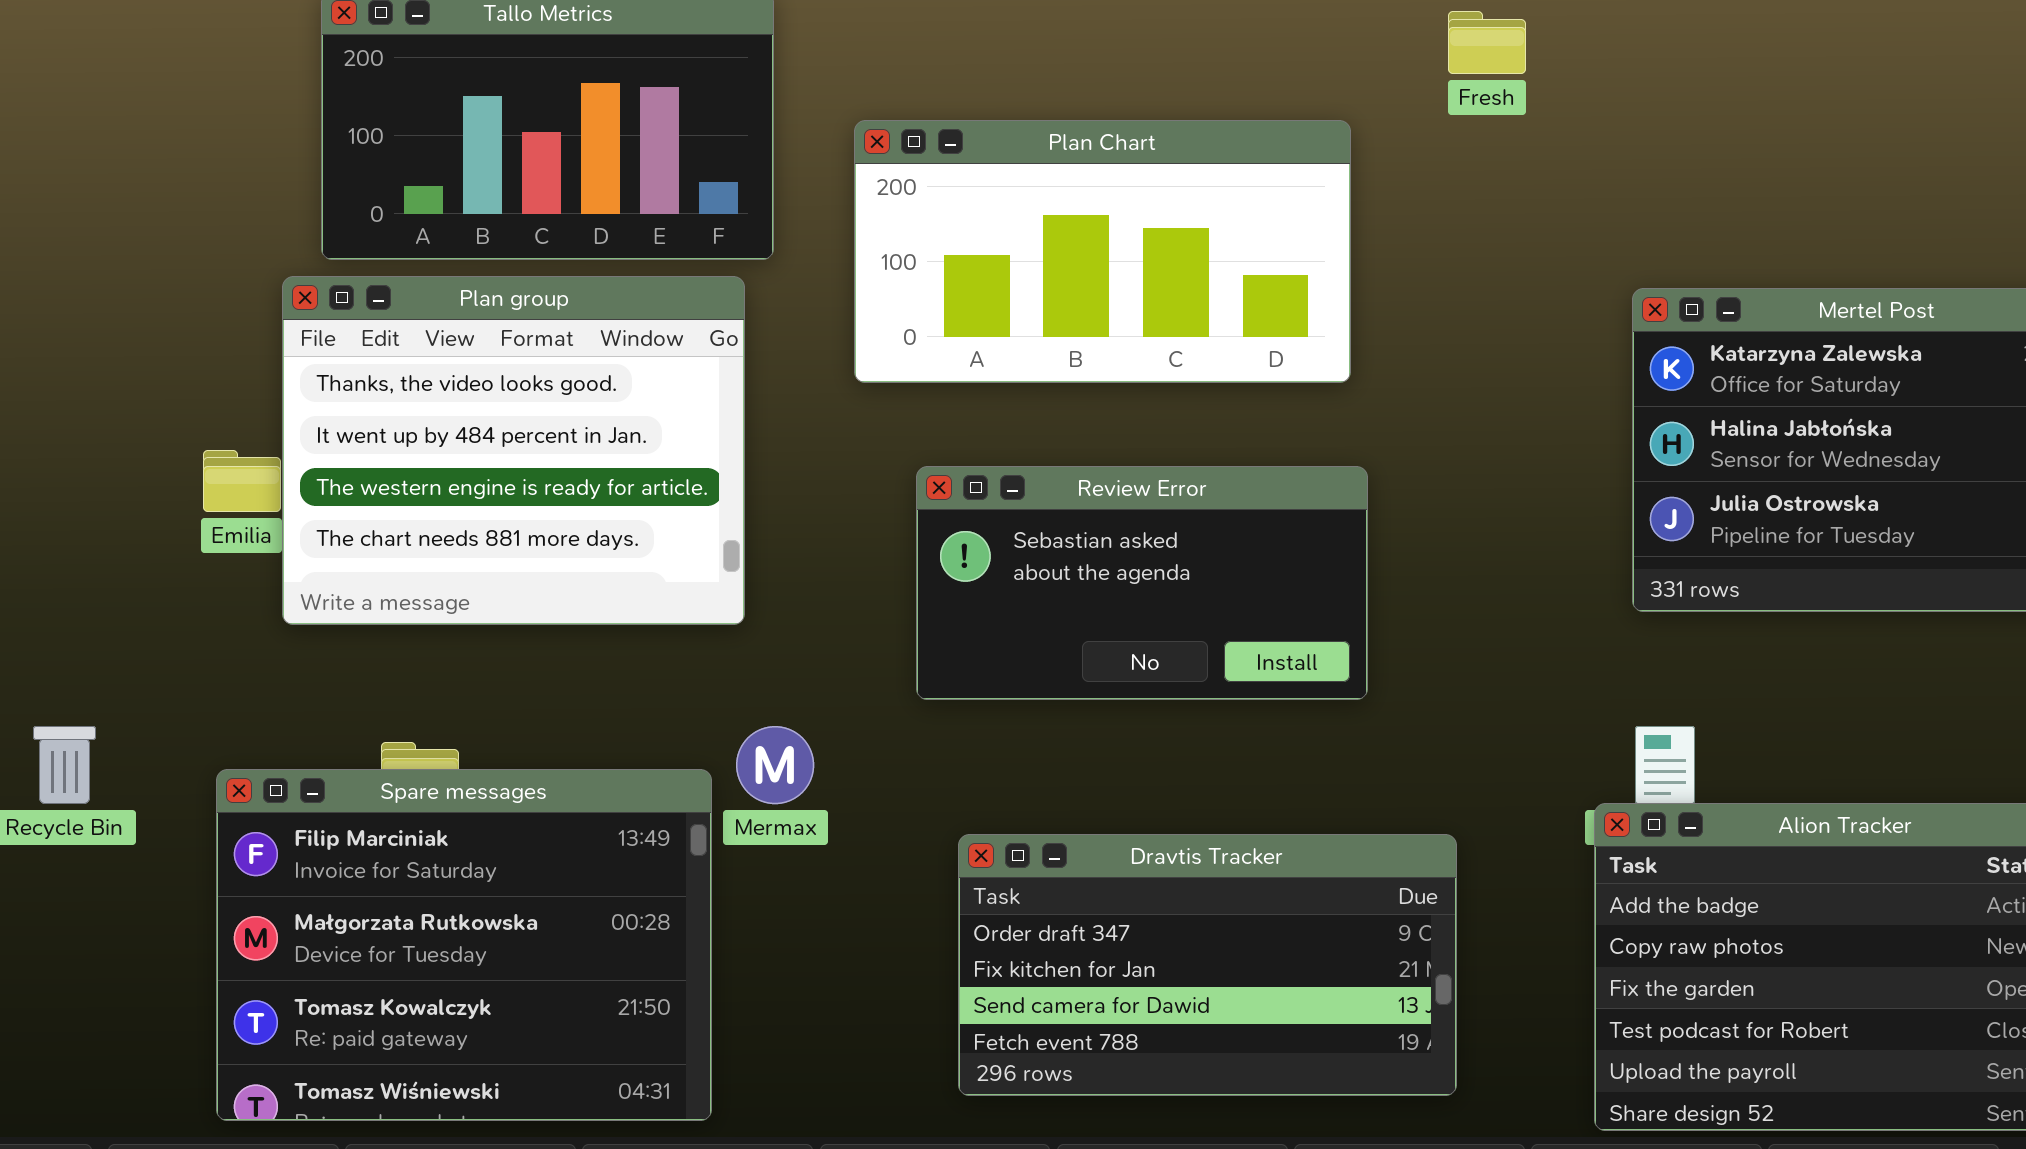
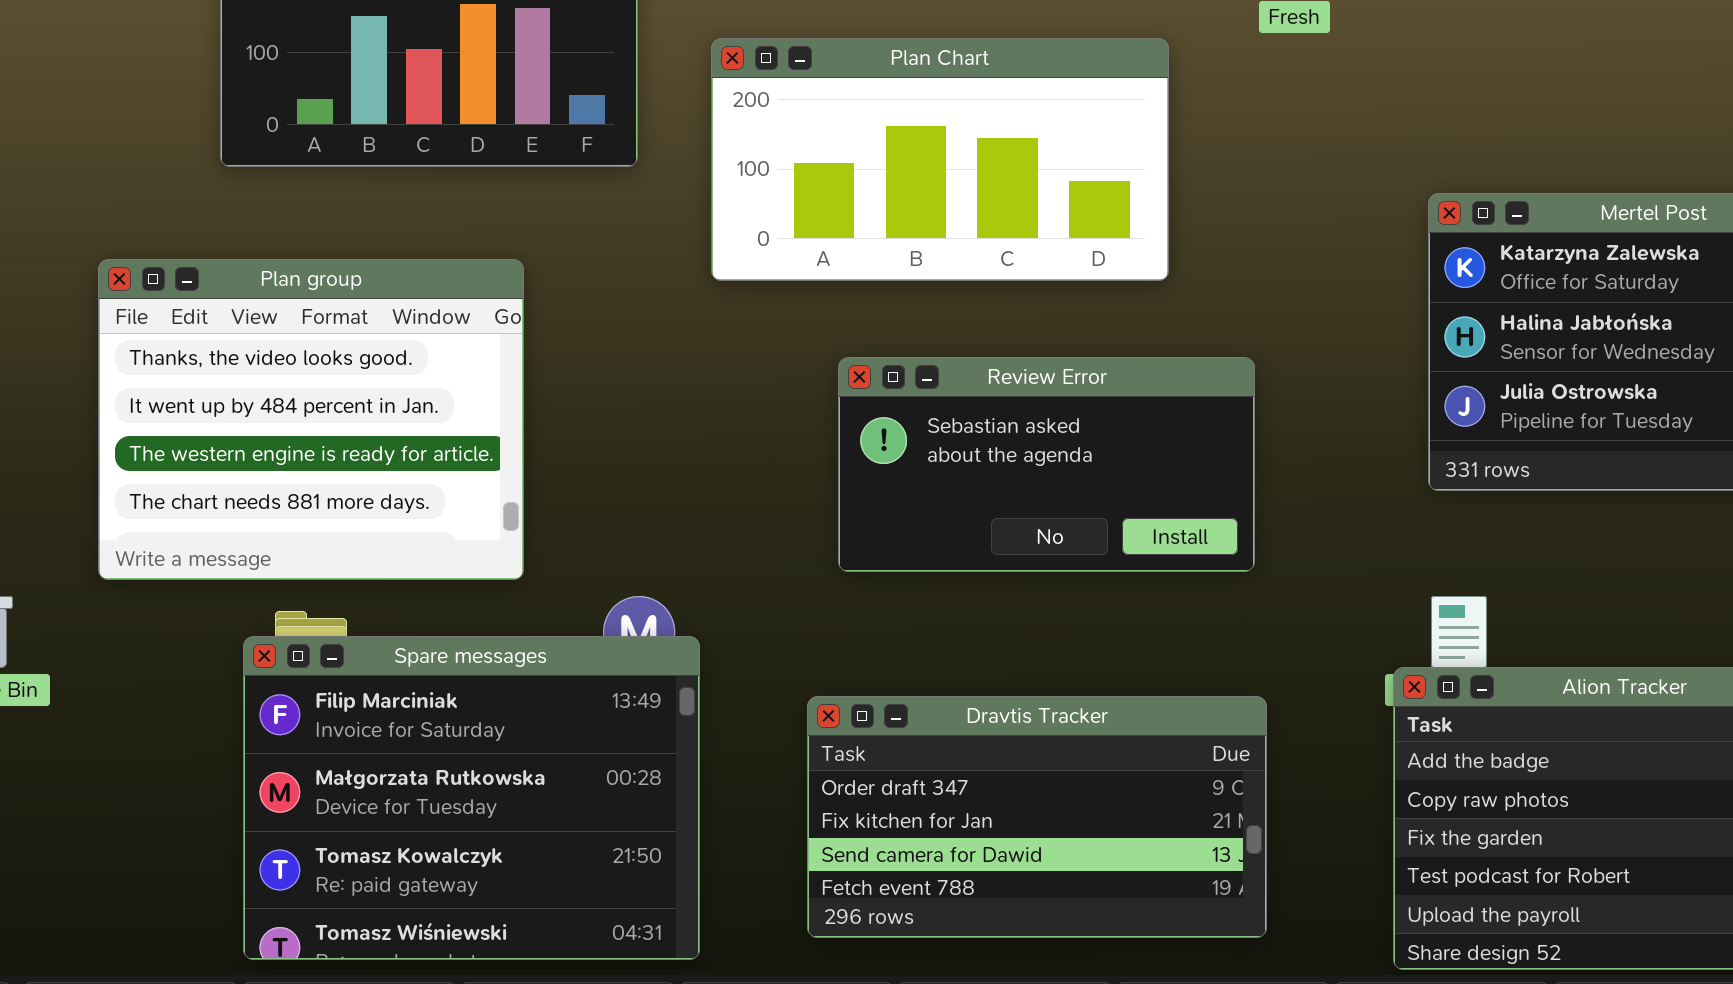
Plan group: [282,276,745,625] -> [98,259,524,580], moved
Review Error: [916,466,1368,700] -> [838,357,1255,572], moved
Spare messages: [216,769,712,1121] -> [243,636,700,960], moved

